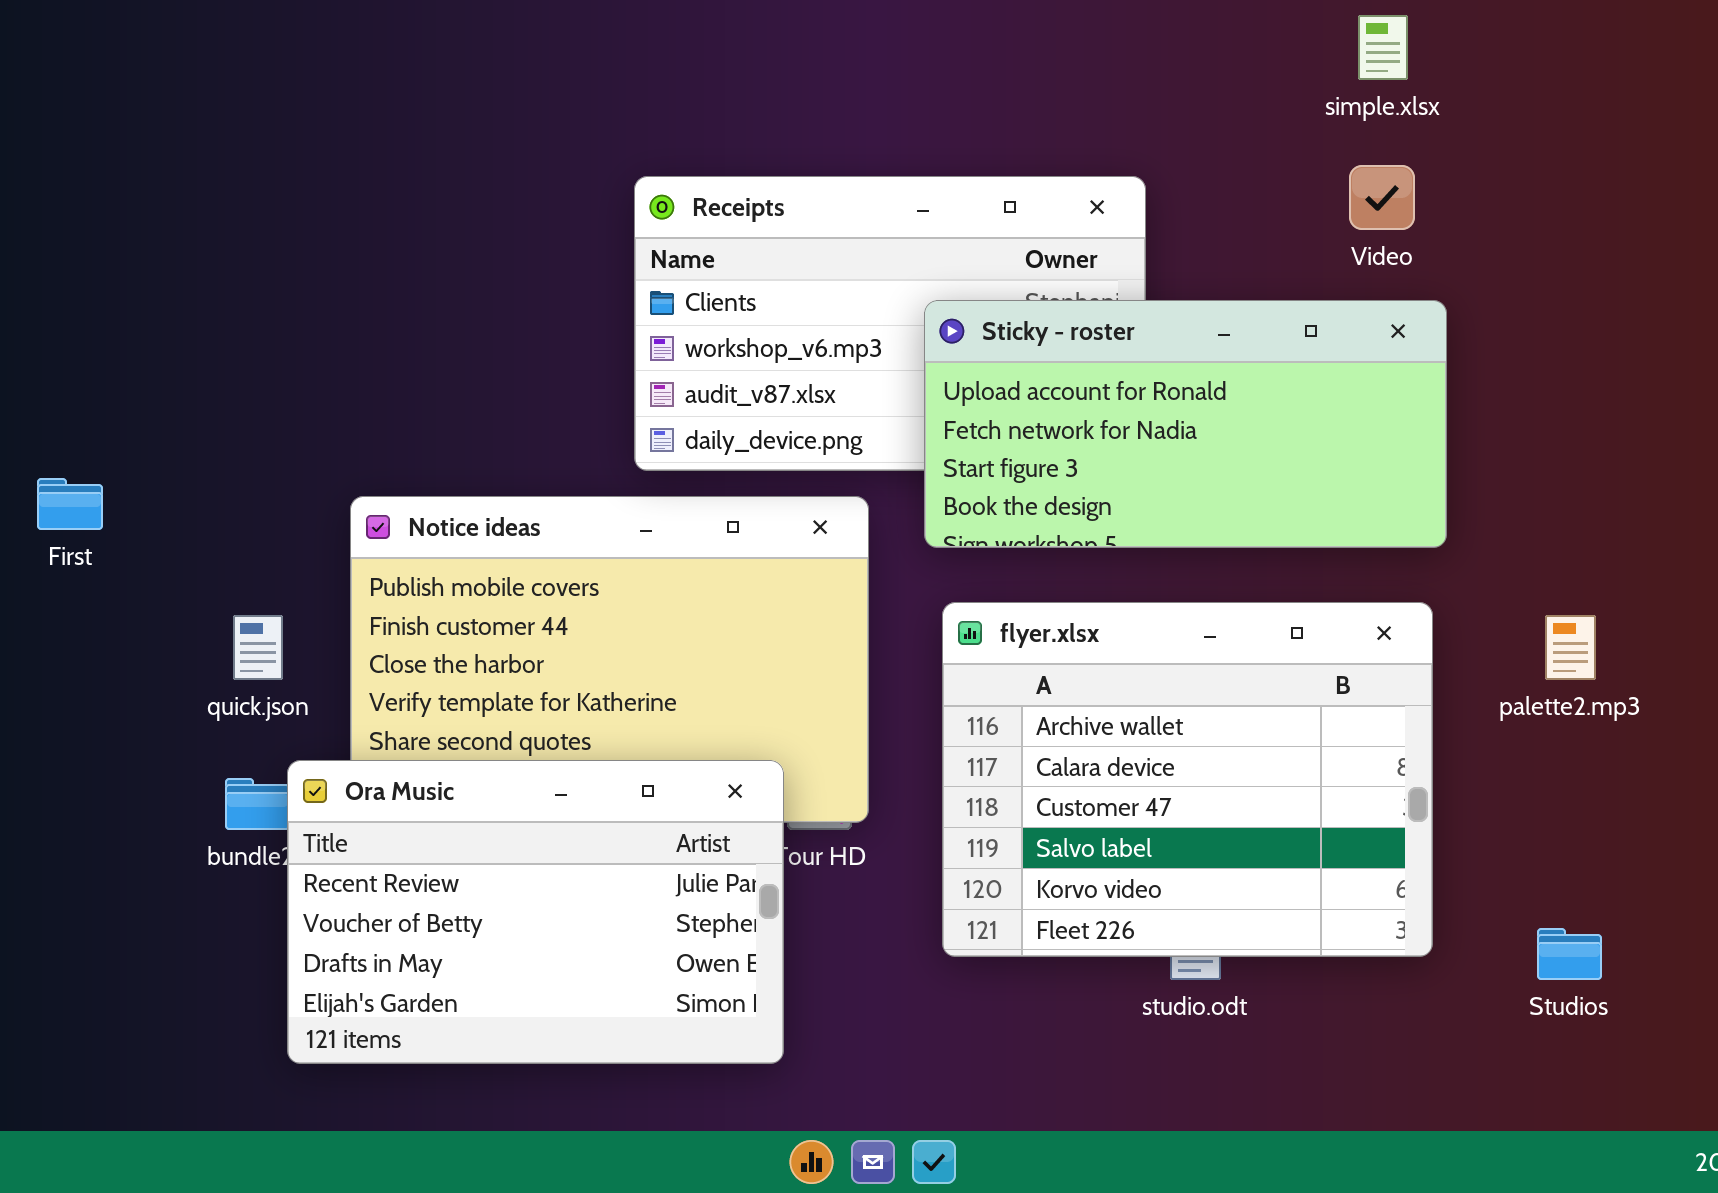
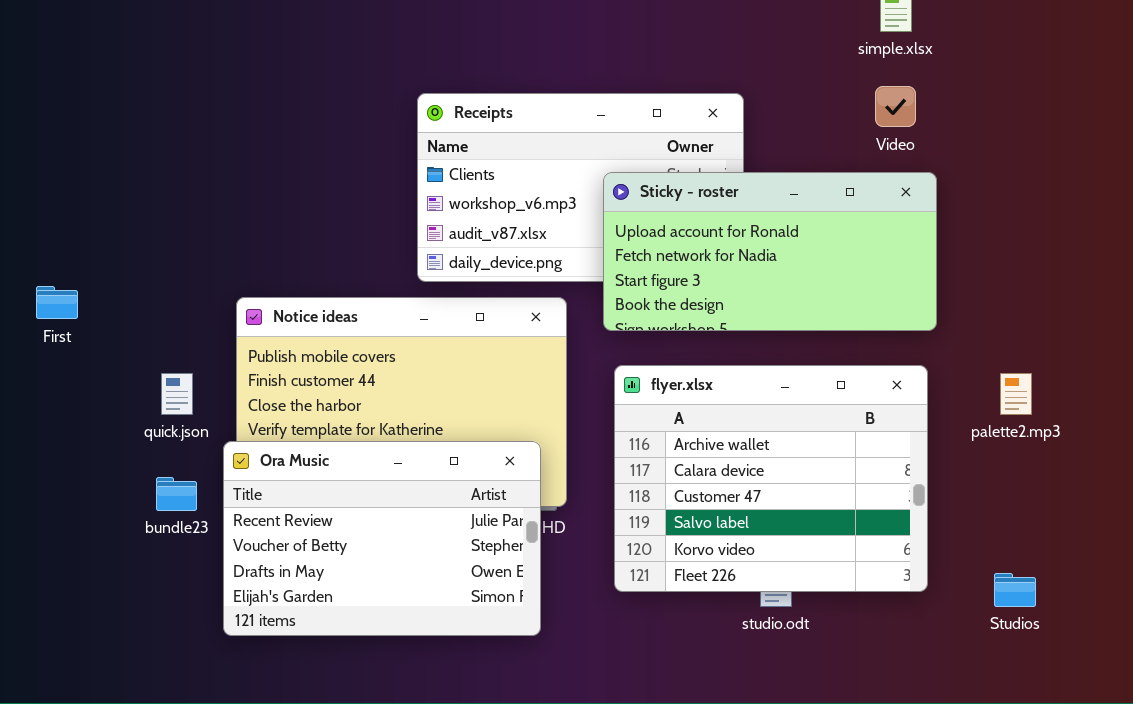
Ora Music: [287,760,784,1064] -> [223,441,541,636], moved

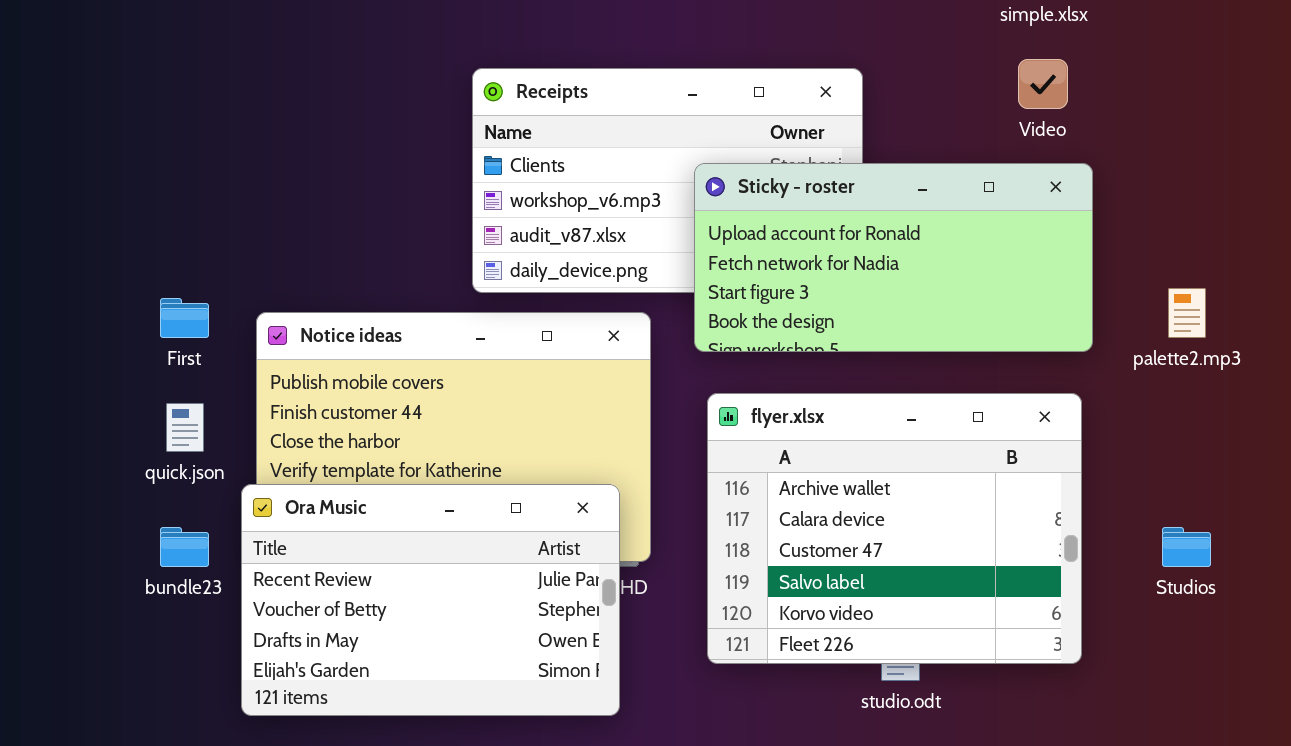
First: [36,286,78,319] -> [160,298,209,338], moved
palette2.mp3: [1000,373,1032,415] -> [1168,288,1206,338], moved
Studios: [994,573,1036,607] -> [1162,527,1211,567], moved

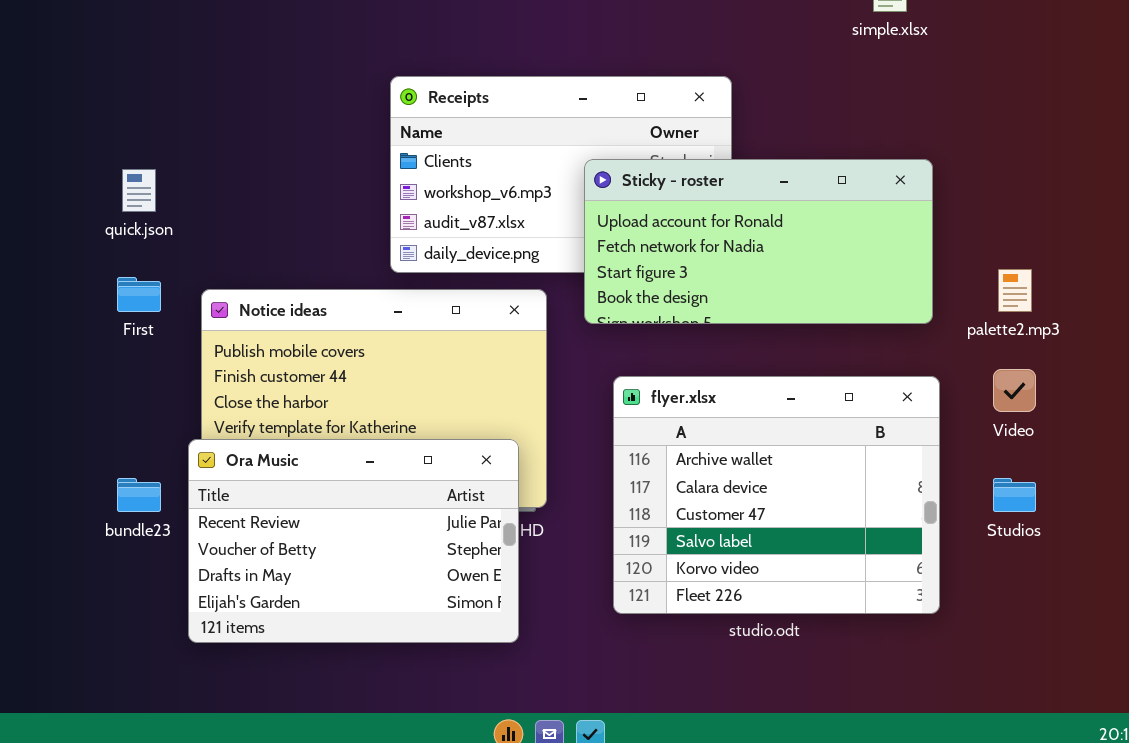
Video: [1018,59,1068,109] -> [993,369,1036,412], moved
flyer.xlsx: [707,393,1082,664] -> [613,376,940,614], moved
quick.json: [166,403,204,452] -> [122,169,156,212], moved

